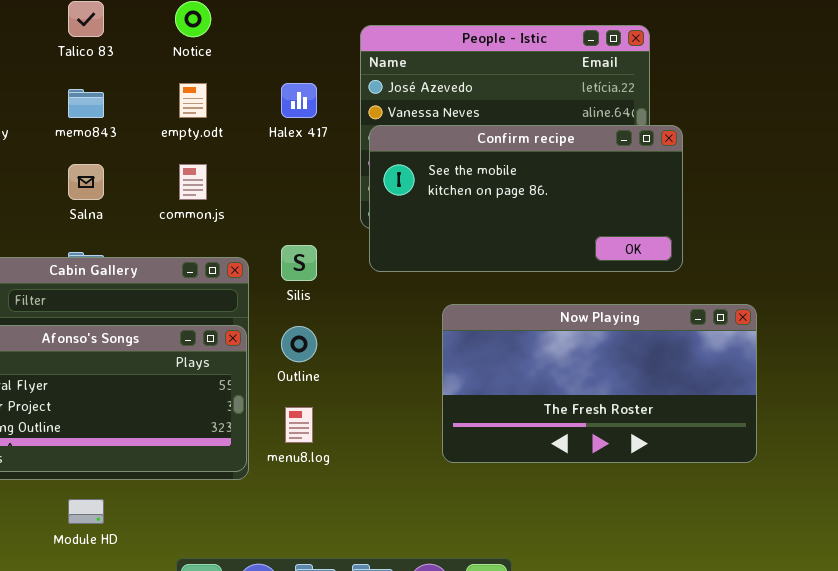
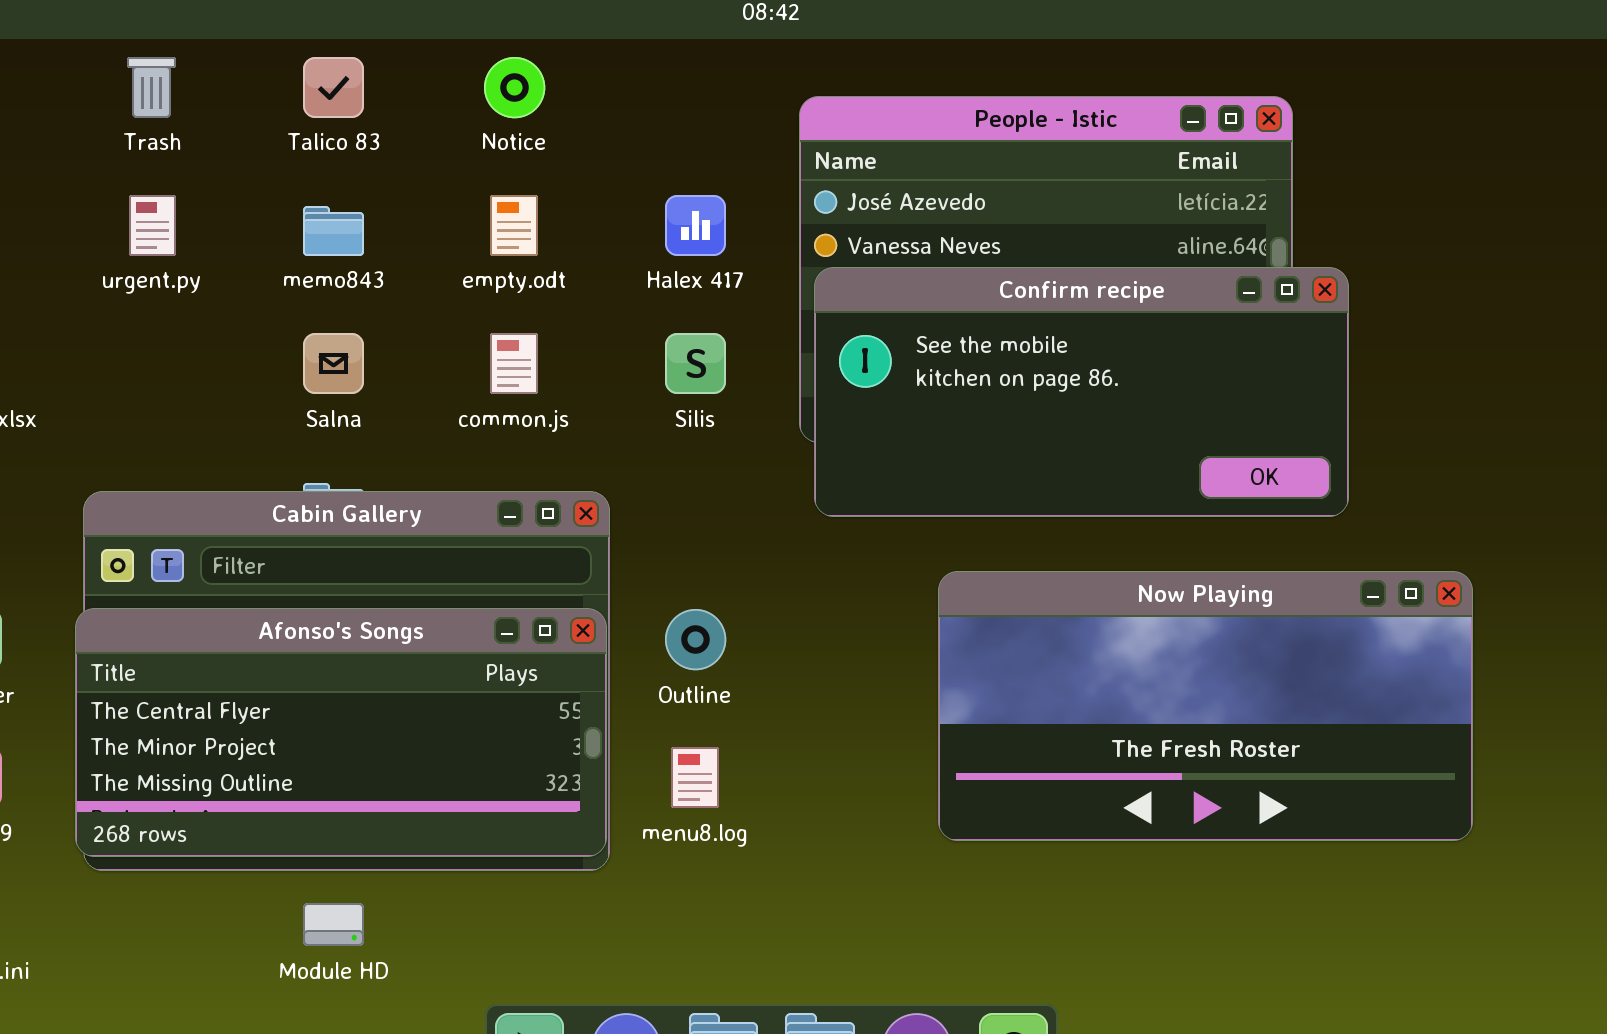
Silis: [281,245,317,281] -> [665,333,726,394], moved

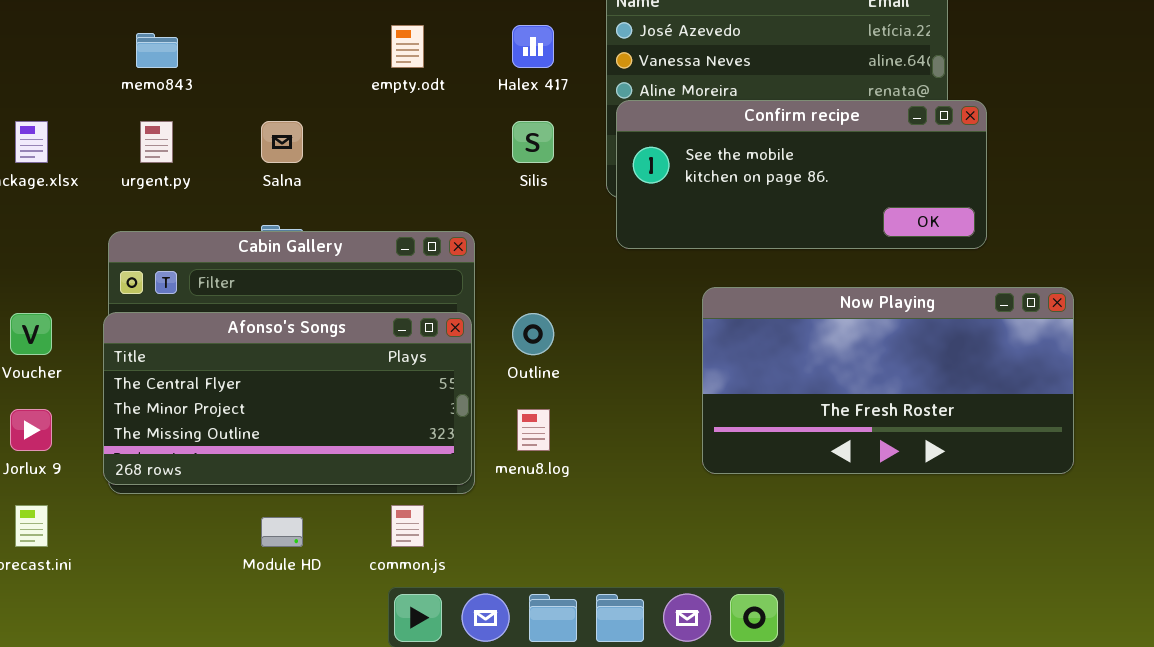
urgent.py: [129,195,176,256] -> [140,121,173,163], moved
memo843: [303,206,364,256] -> [136,33,178,68], moved
Confirm recipe: [814,267,1349,517] -> [616,100,987,249], resized
common.js: [490,333,538,394] -> [391,505,424,547], moved

